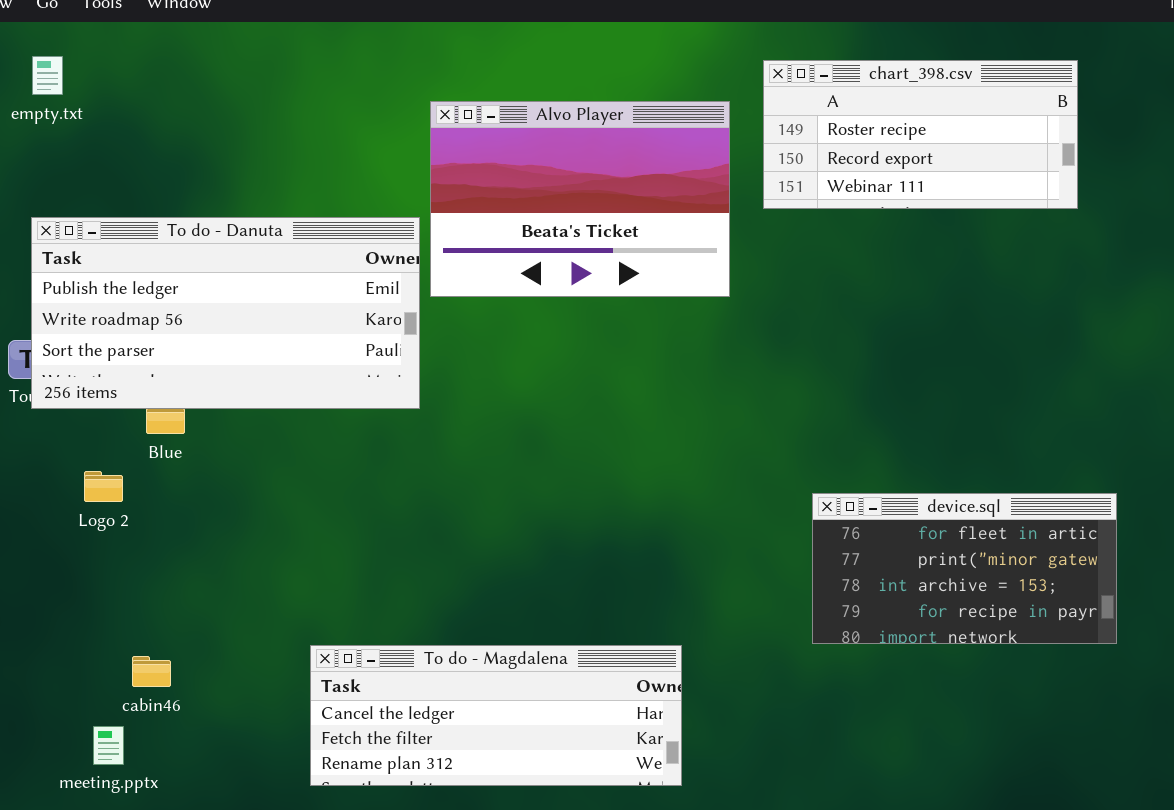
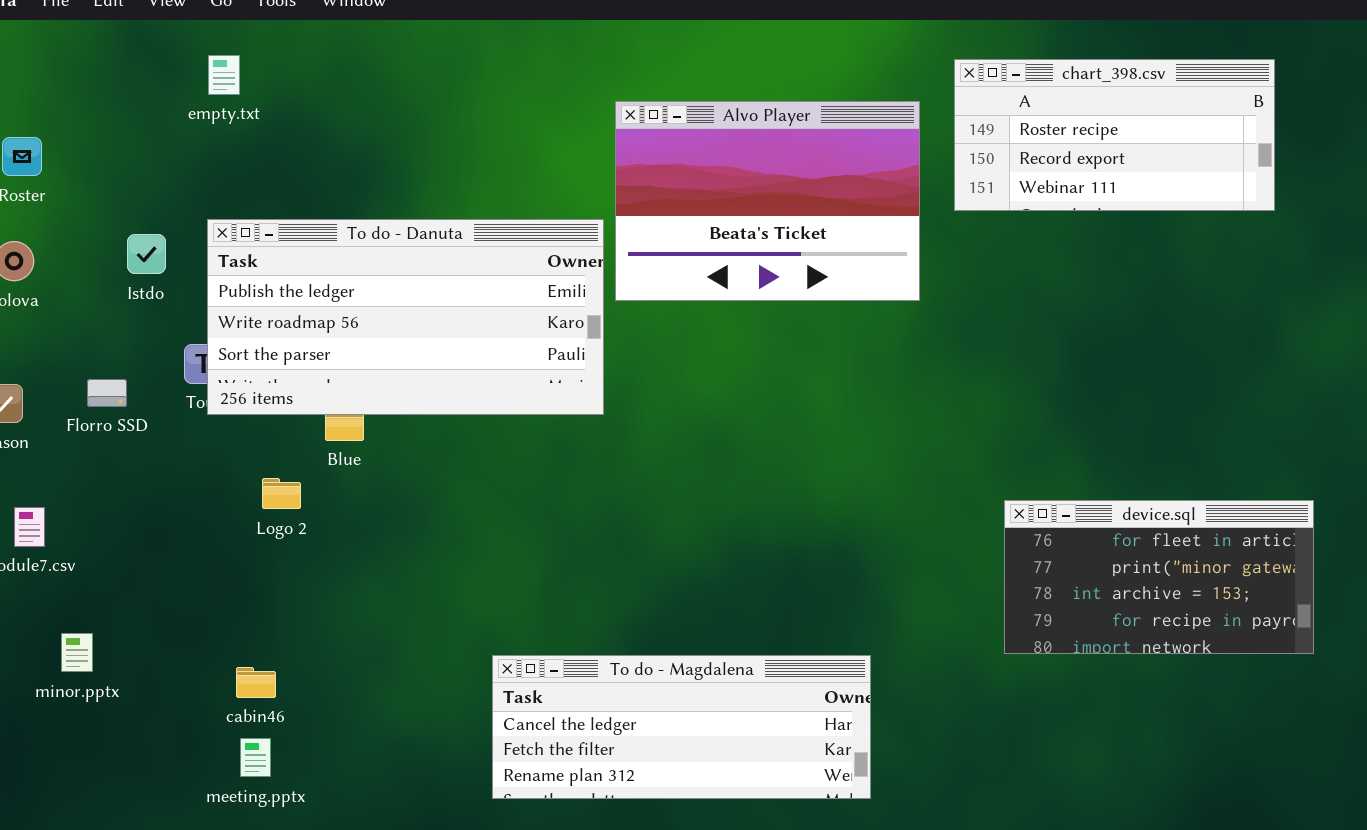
cabin46: [132,656,171,687] -> [236,667,276,698], moved
meeting.pptx: [93,726,124,765] -> [240,738,271,777], moved

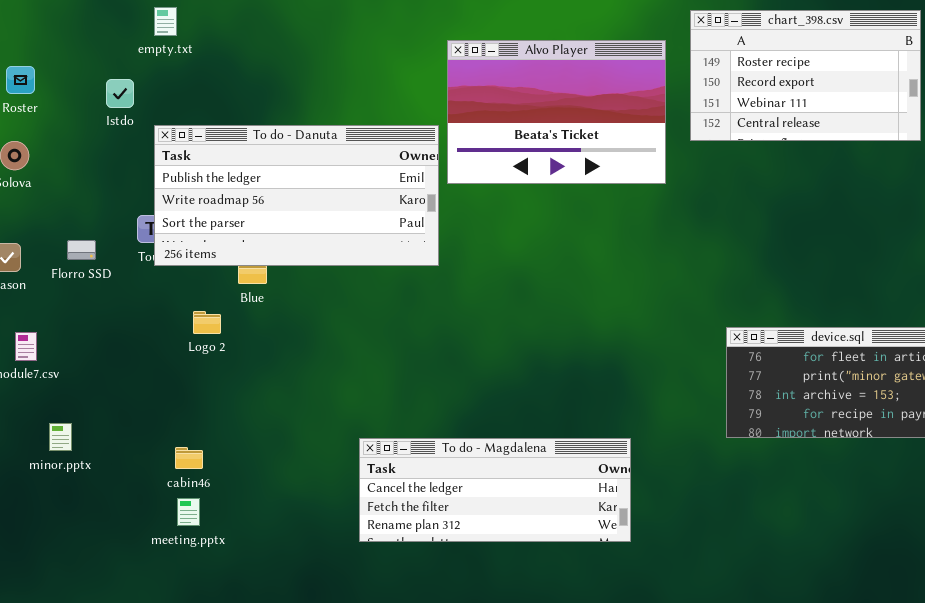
chart_398.csv: [954,59,1275,211] -> [690,10,921,141], resized
Istdo: [127,234,166,274] -> [106,79,134,108], moved

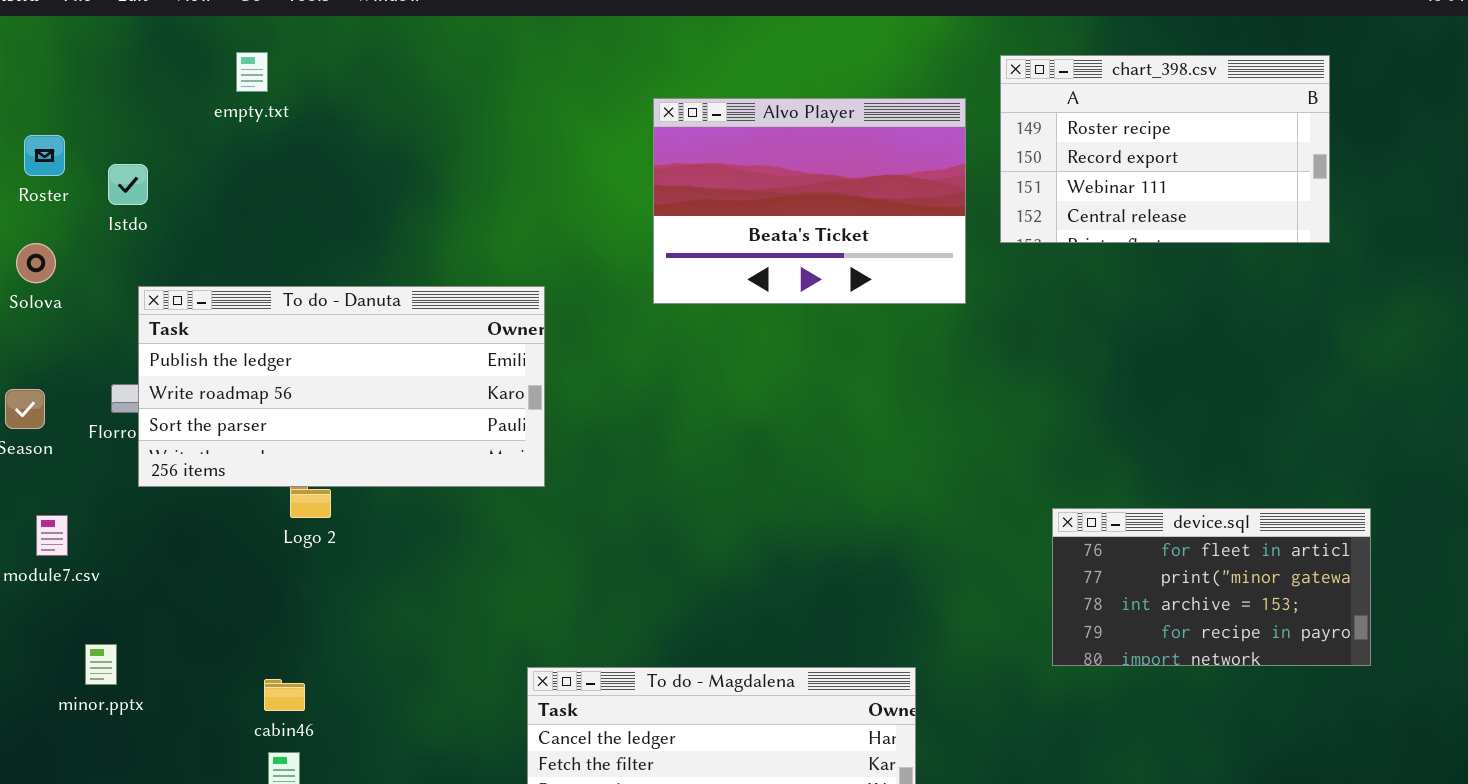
Istdo: [106,79,134,108] -> [108,164,148,205], moved
To do - Danuta: [154,125,439,266] -> [138,286,545,487], moved

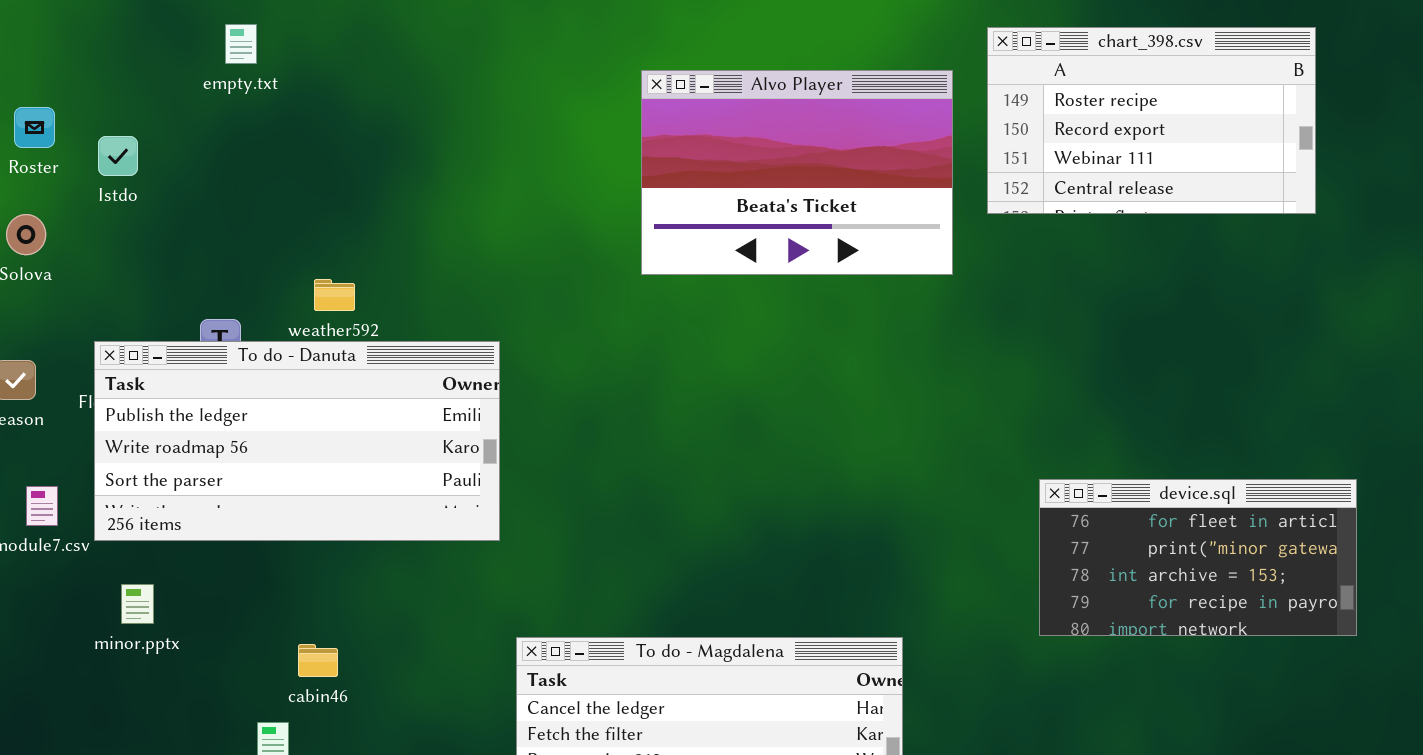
To do - Danuta: [138,286,545,487] -> [94,341,500,541], moved
minor.pptx: [85,644,117,685] -> [121,584,154,624], moved
cabin46: [264,679,305,711] -> [298,644,338,677], moved

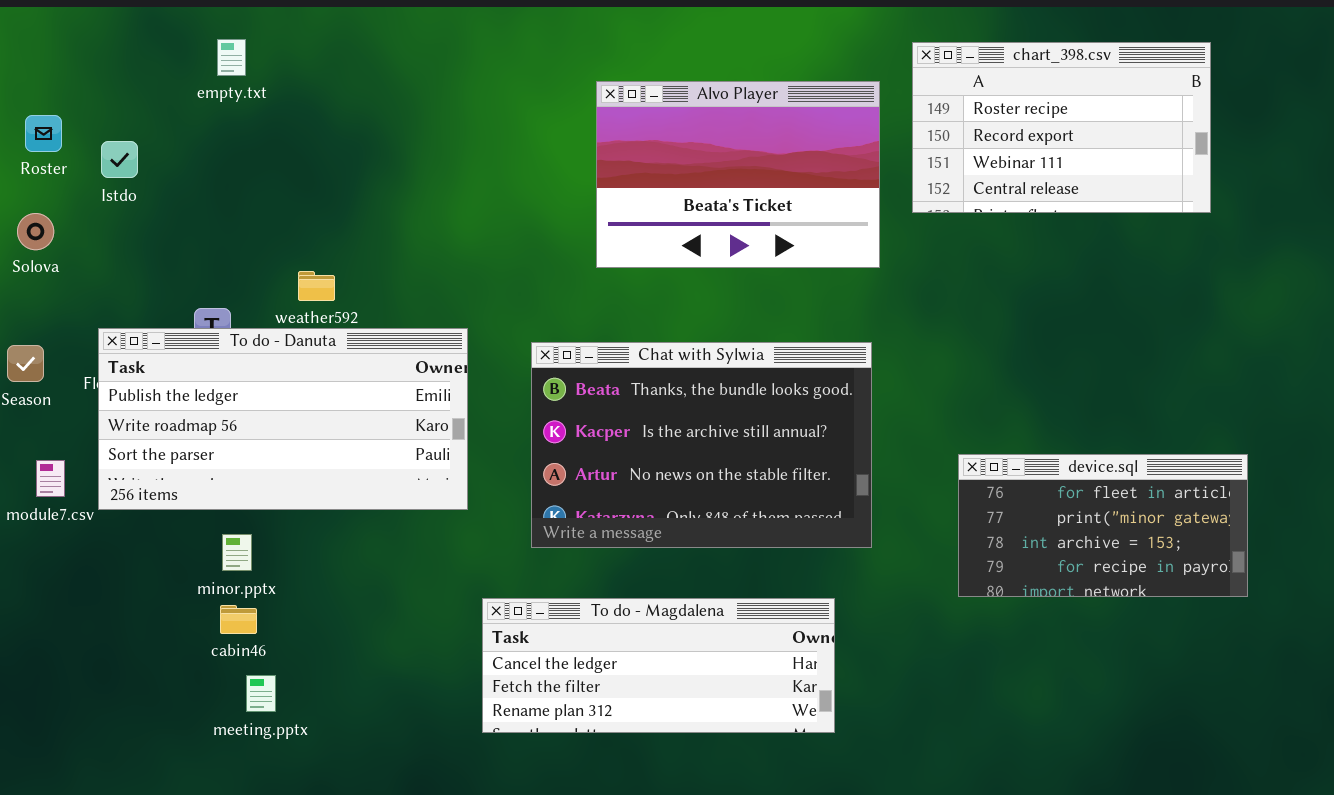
Chat with Sylwia: none -> [531,342,872,548], opened
minor.pptx: [121,584,154,624] -> [222,534,252,571], moved
cabin46: [298,644,338,677] -> [220,605,257,634], moved

